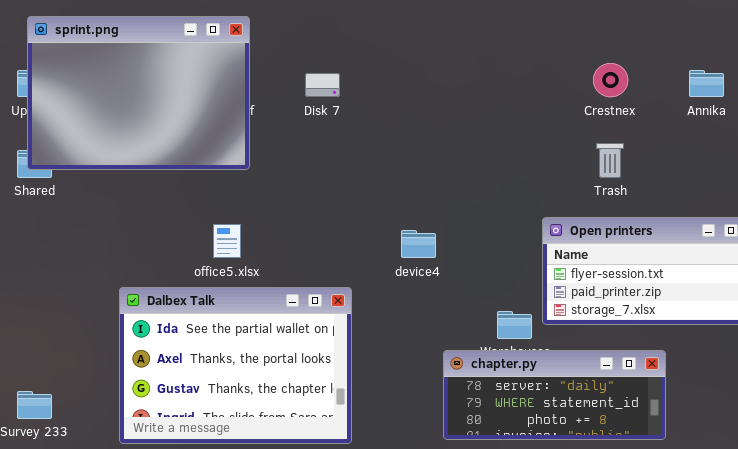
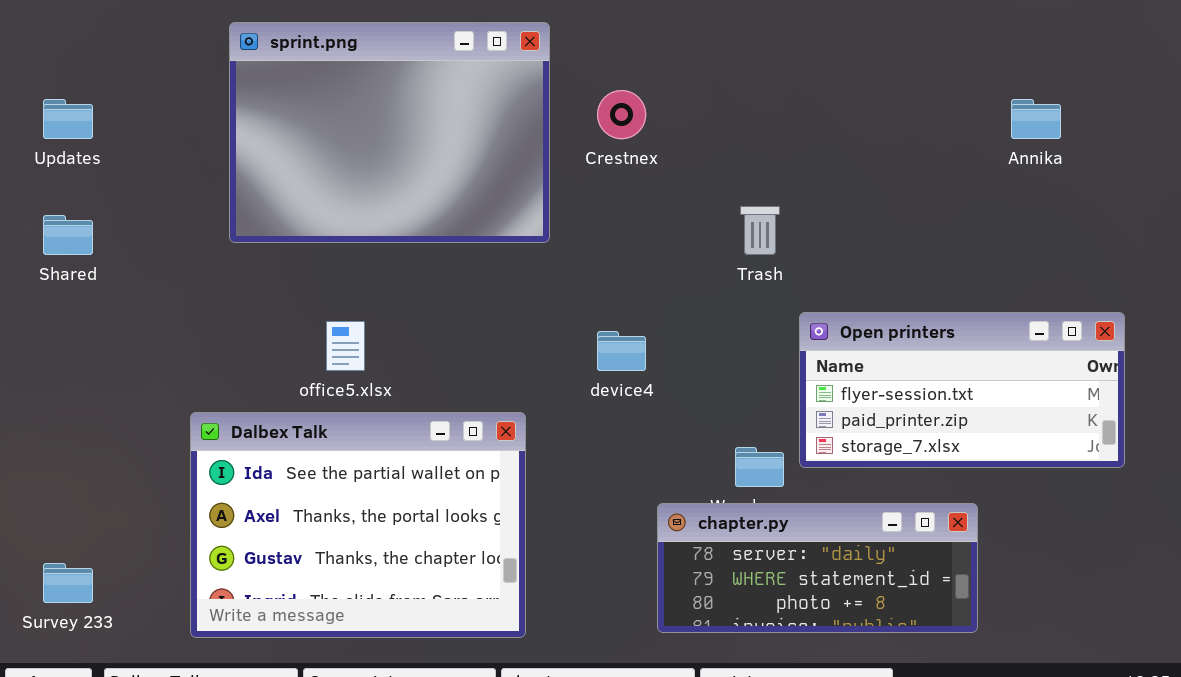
sprint.png: [27,16,250,170] -> [229,22,550,243], moved
Crestnex: [593,63,628,97] -> [597,90,646,139], moved
Trash: [596,143,624,178] -> [740,206,780,255], moved

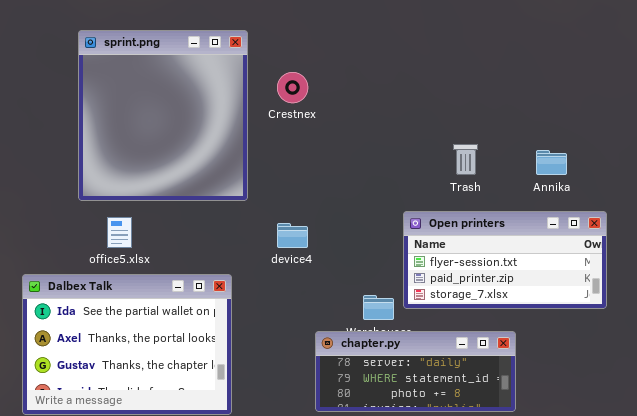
sprint.png: [229,22,550,243] -> [78,30,248,201], resized
Annika: [1011,99,1061,139] -> [536,150,567,175], moved
Trash: [740,206,780,255] -> [453,144,478,175], moved

